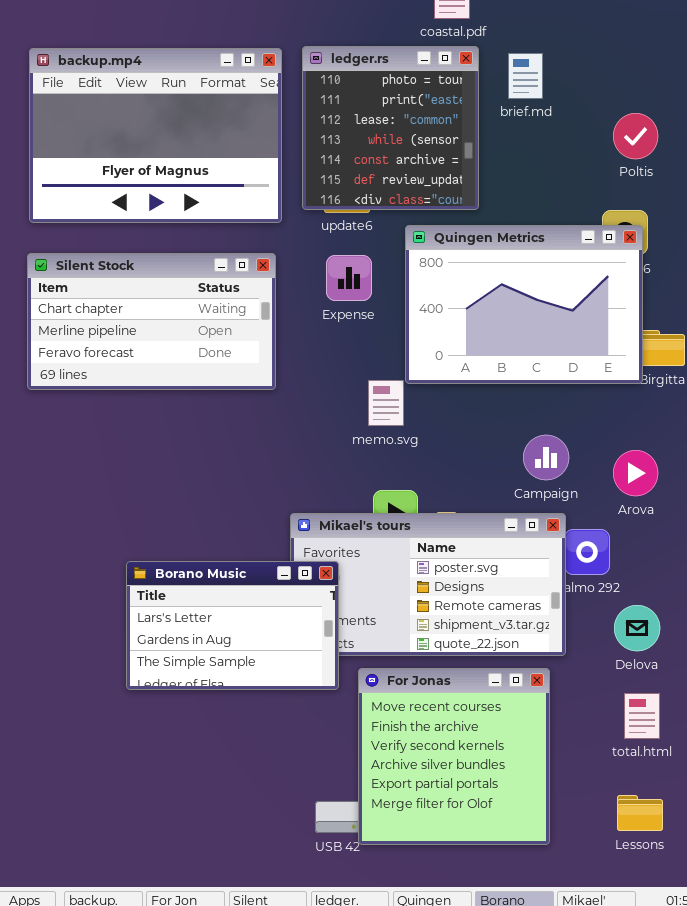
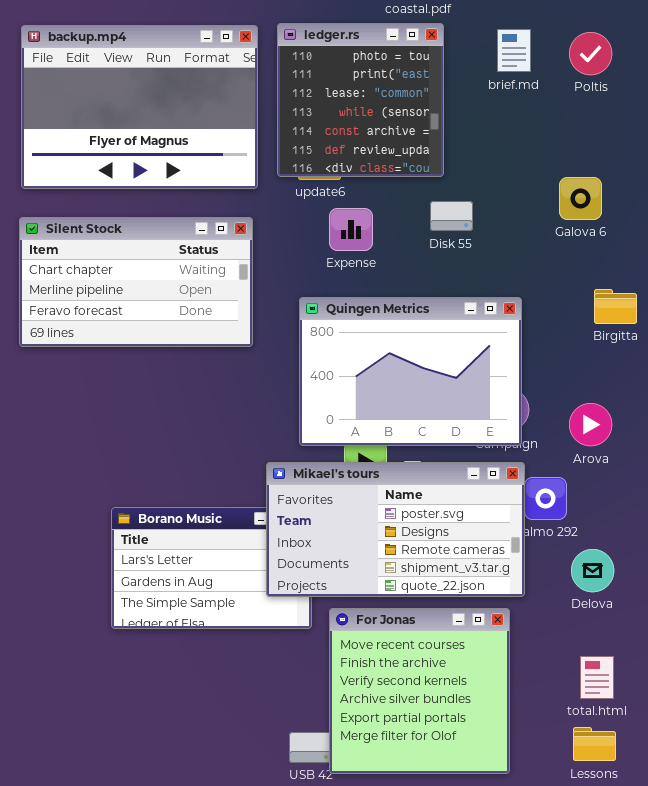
brief.md: [508,53,543,99] -> [497,29,531,72], moved
Poltis: [613,113,658,159] -> [569,32,612,75], moved
Quingen Metrics: [405,225,643,384] -> [299,297,522,446], moved
Expense: [326,255,372,301] -> [329,208,373,251], moved
Mikael's tours: [290,513,566,656] -> [266,462,525,597], raised
total.html: [624,693,660,739] -> [580,656,614,699], moved

